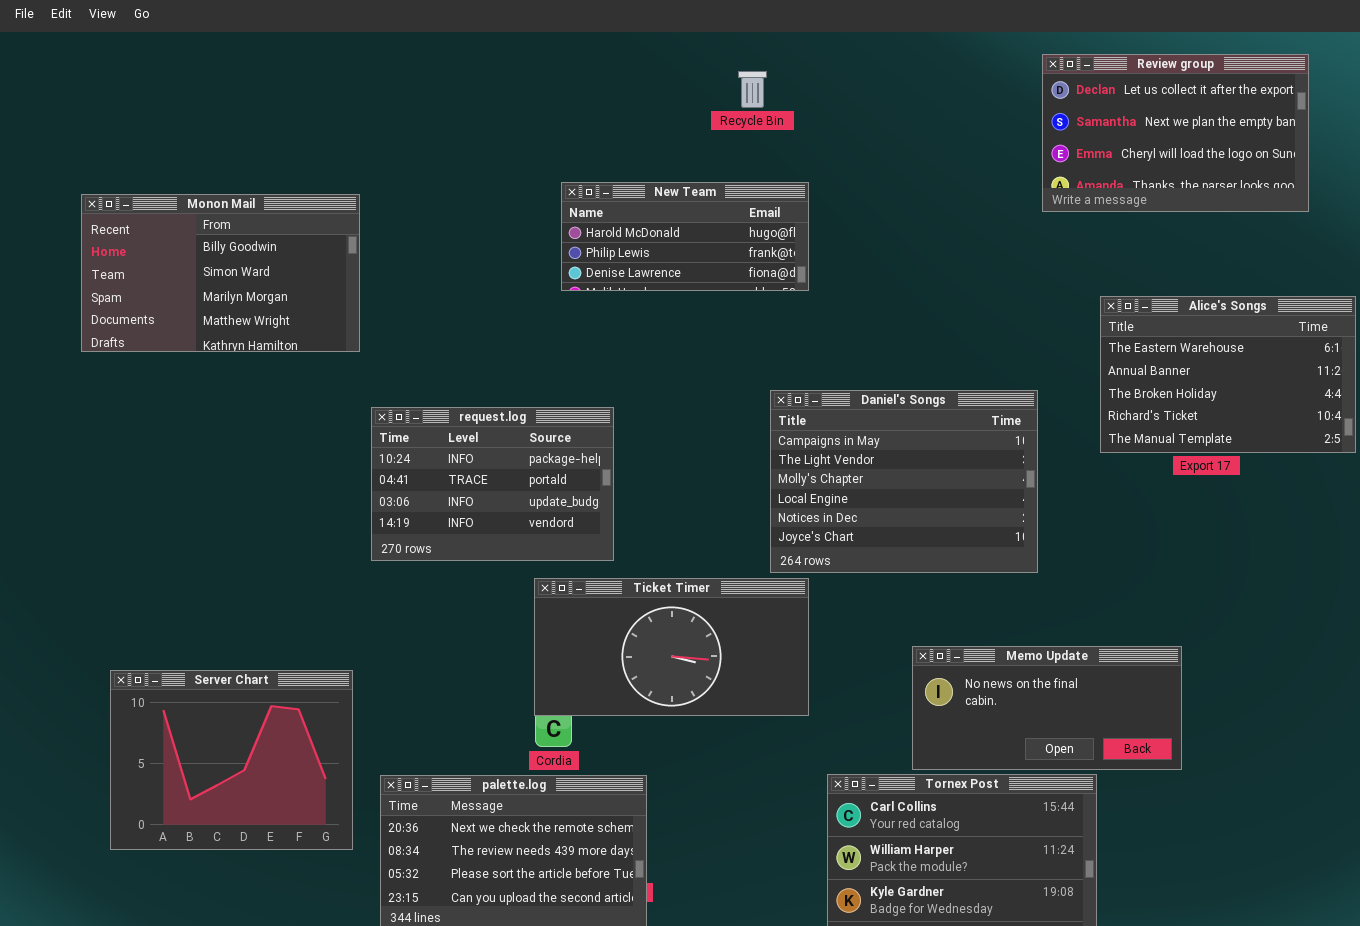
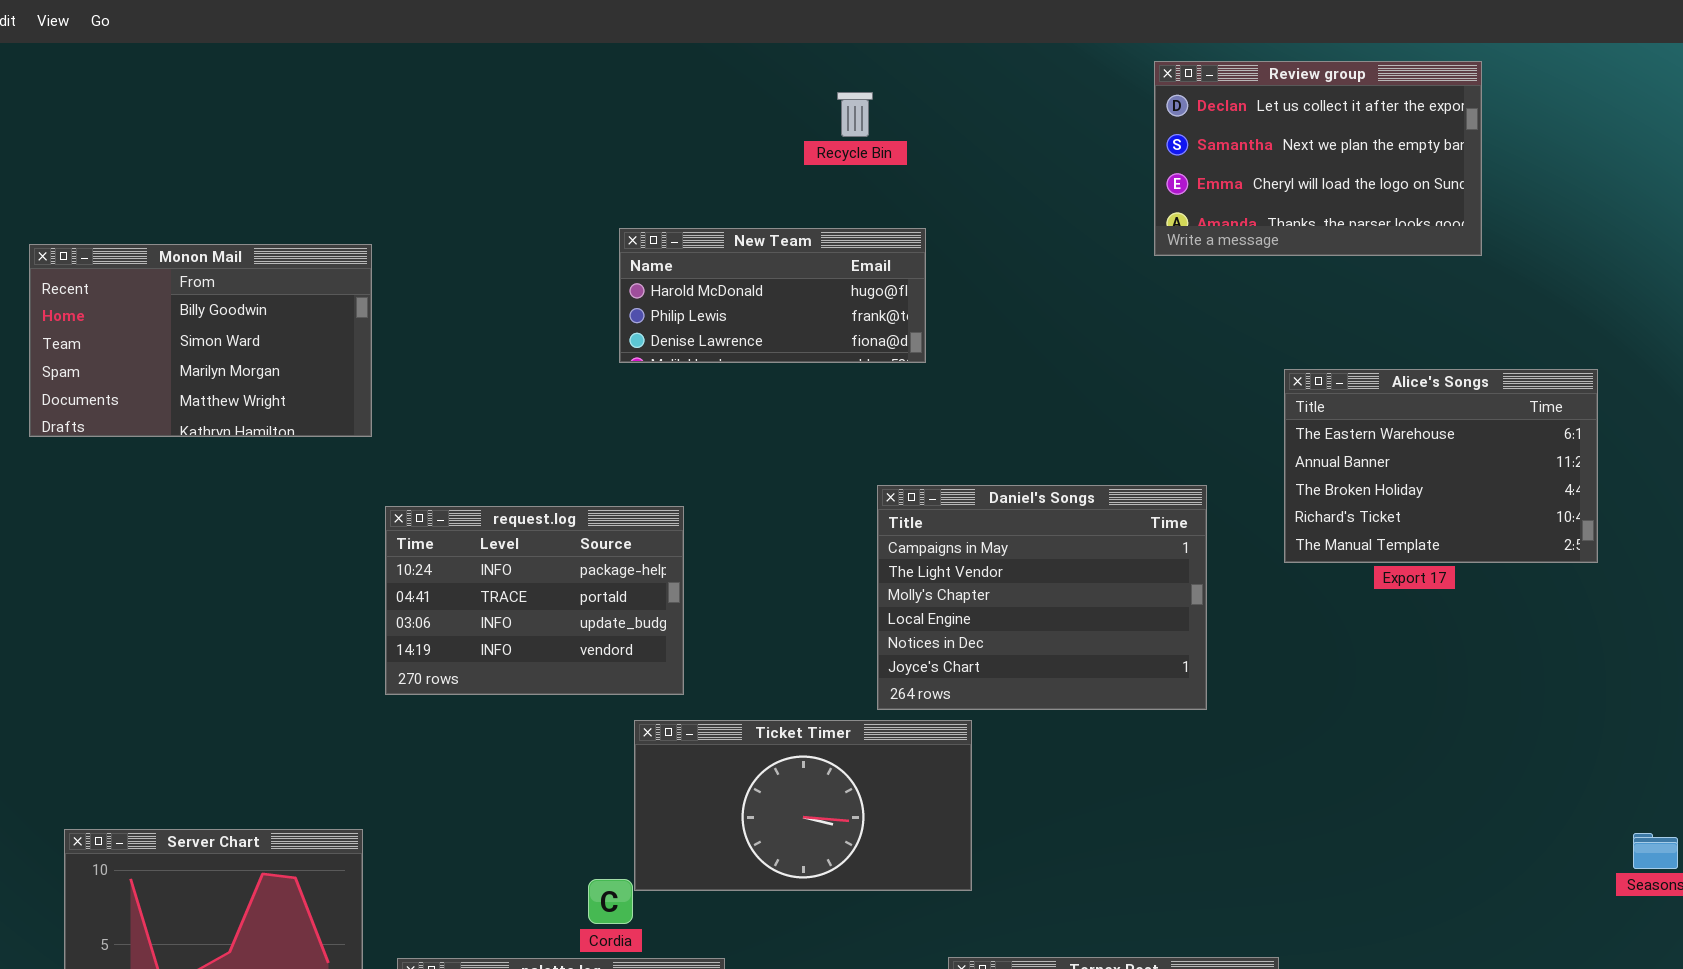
Review group: [1042,54,1309,212] -> [1154,61,1482,256], moved
Ticket Timer: [534,578,809,716] -> [634,720,972,891], moved
Memo Update: [912,646,1182,770] -> none, closed

